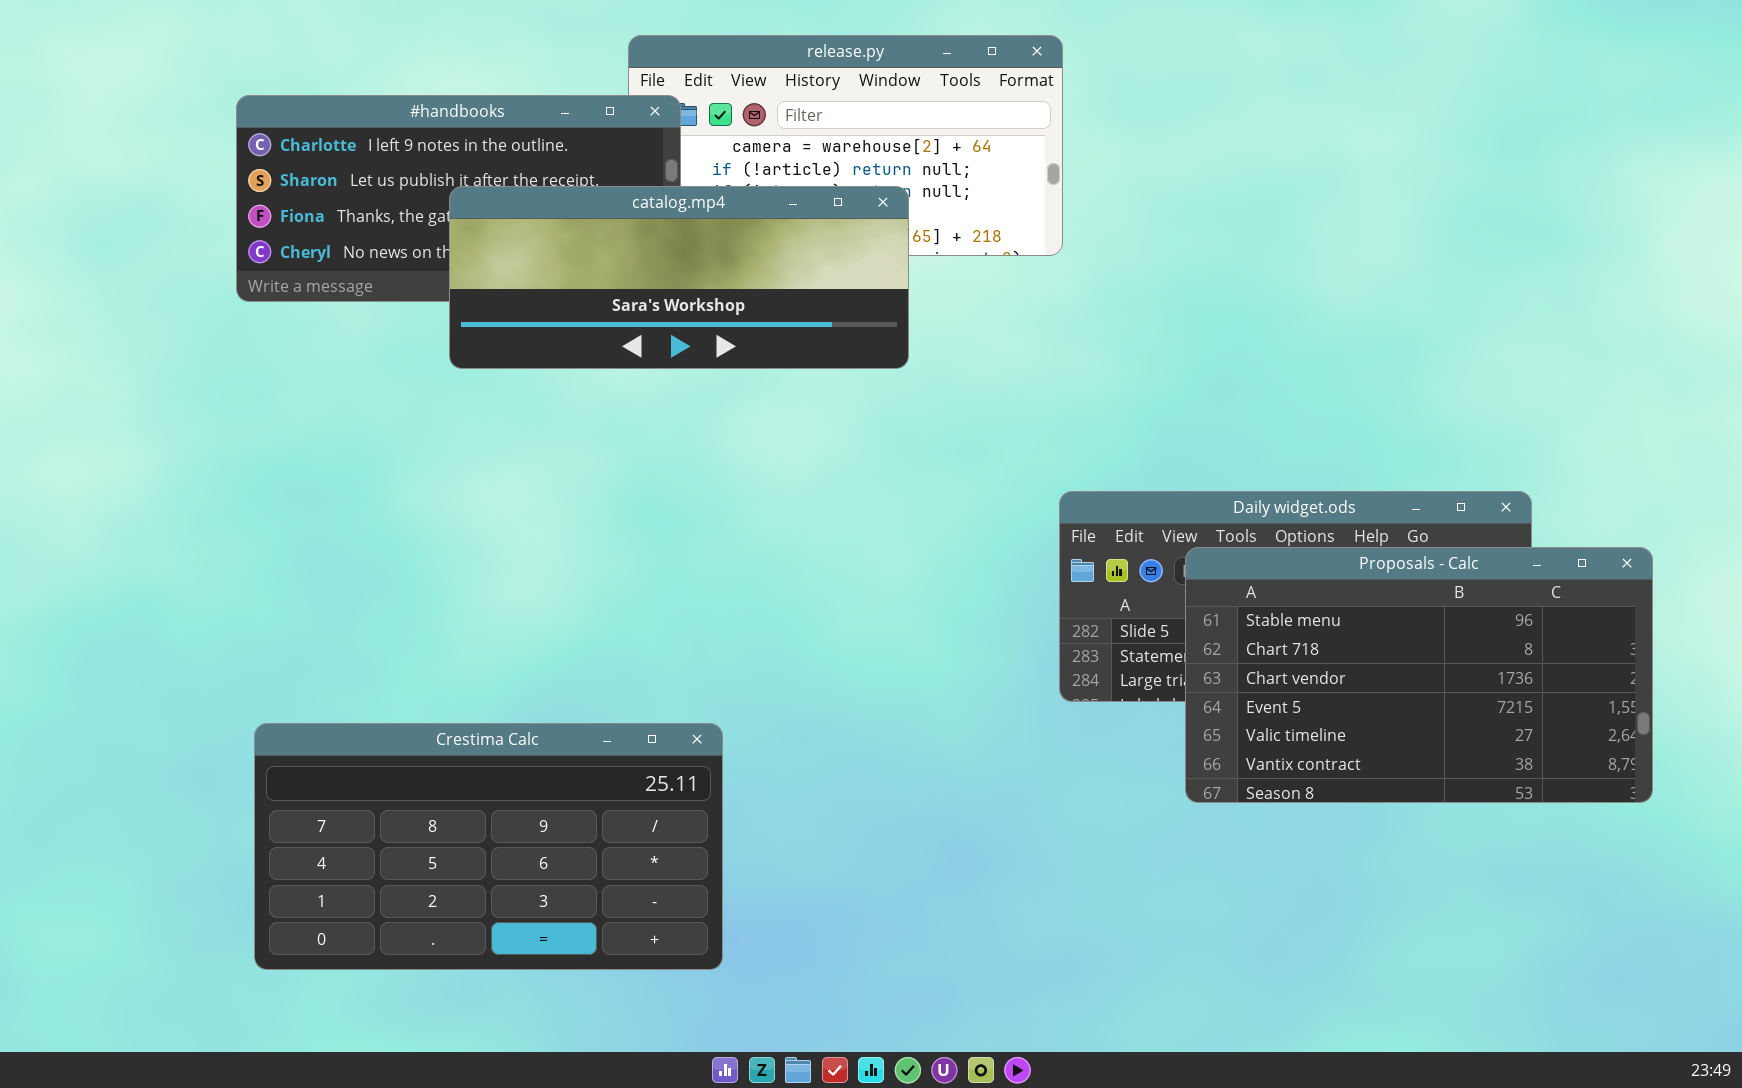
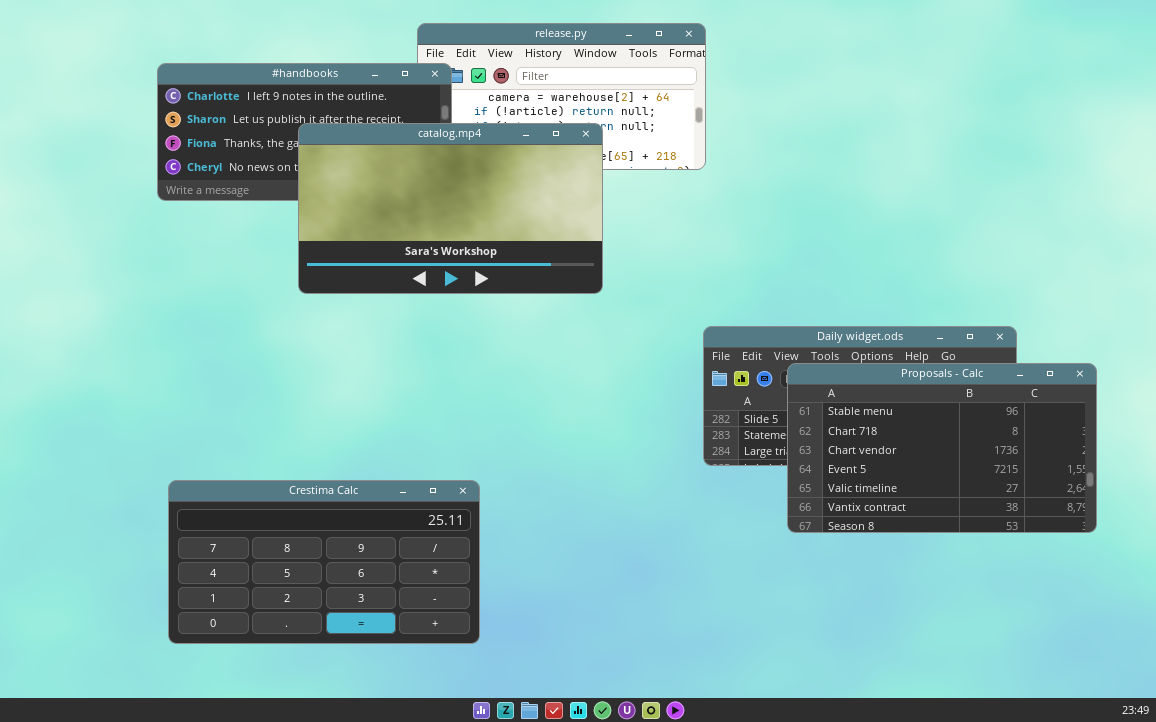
catalog.mp4: [449,186,909,369] -> [298,123,603,294], resized

